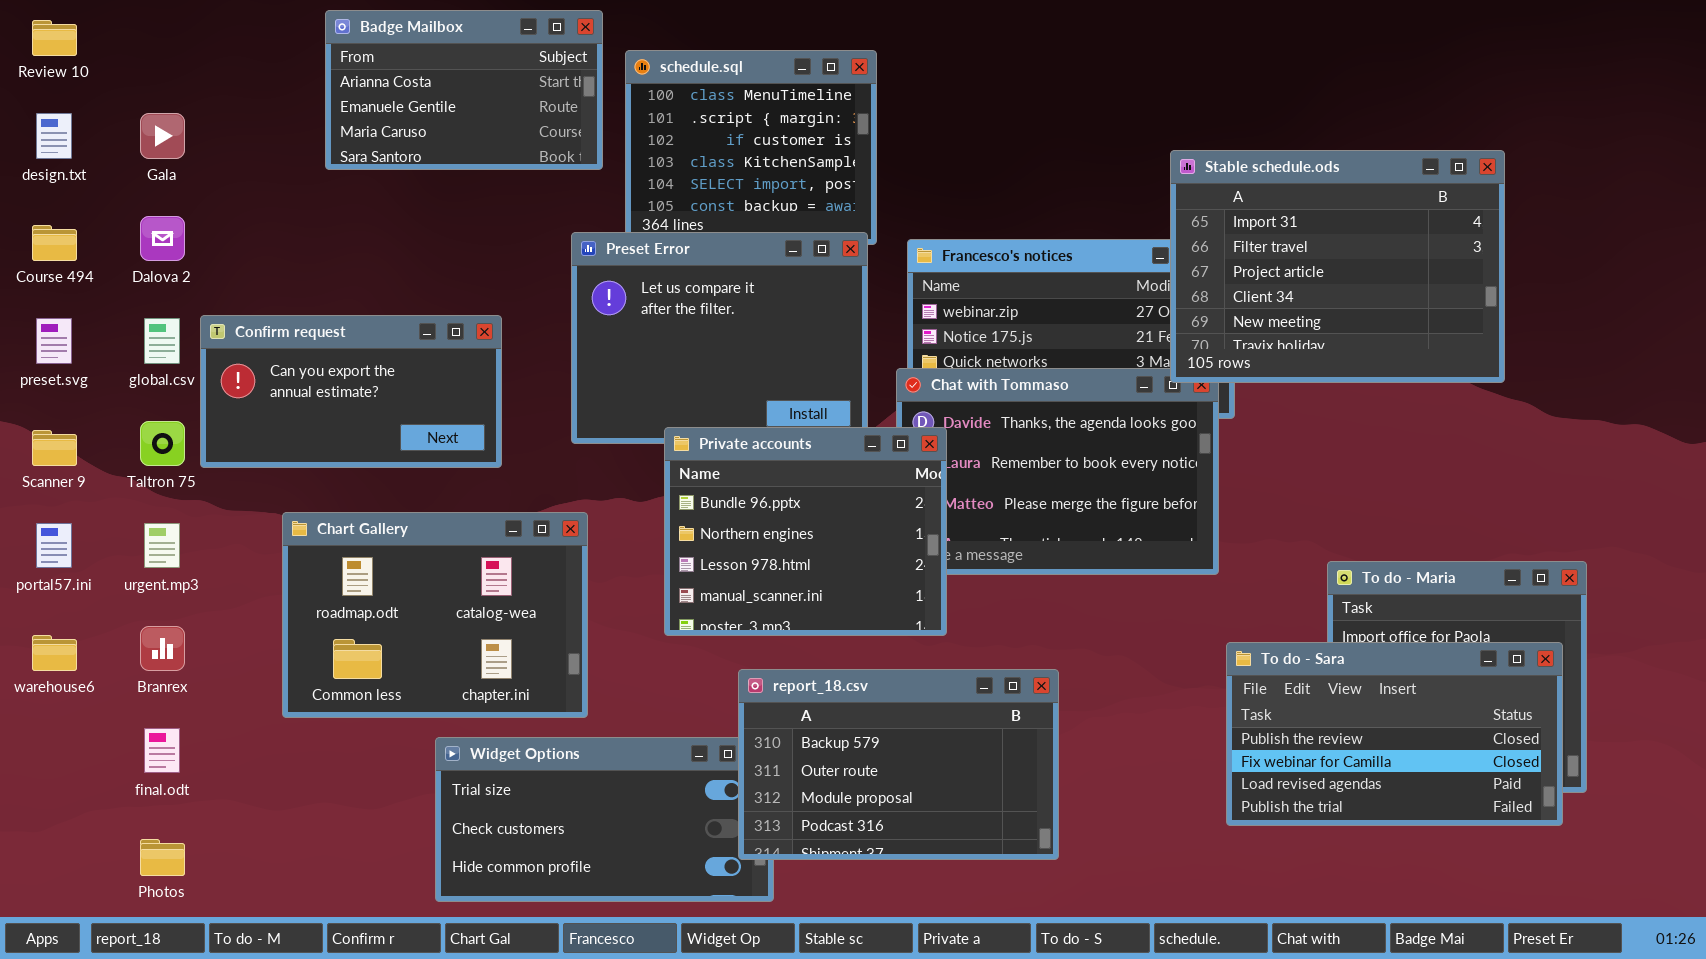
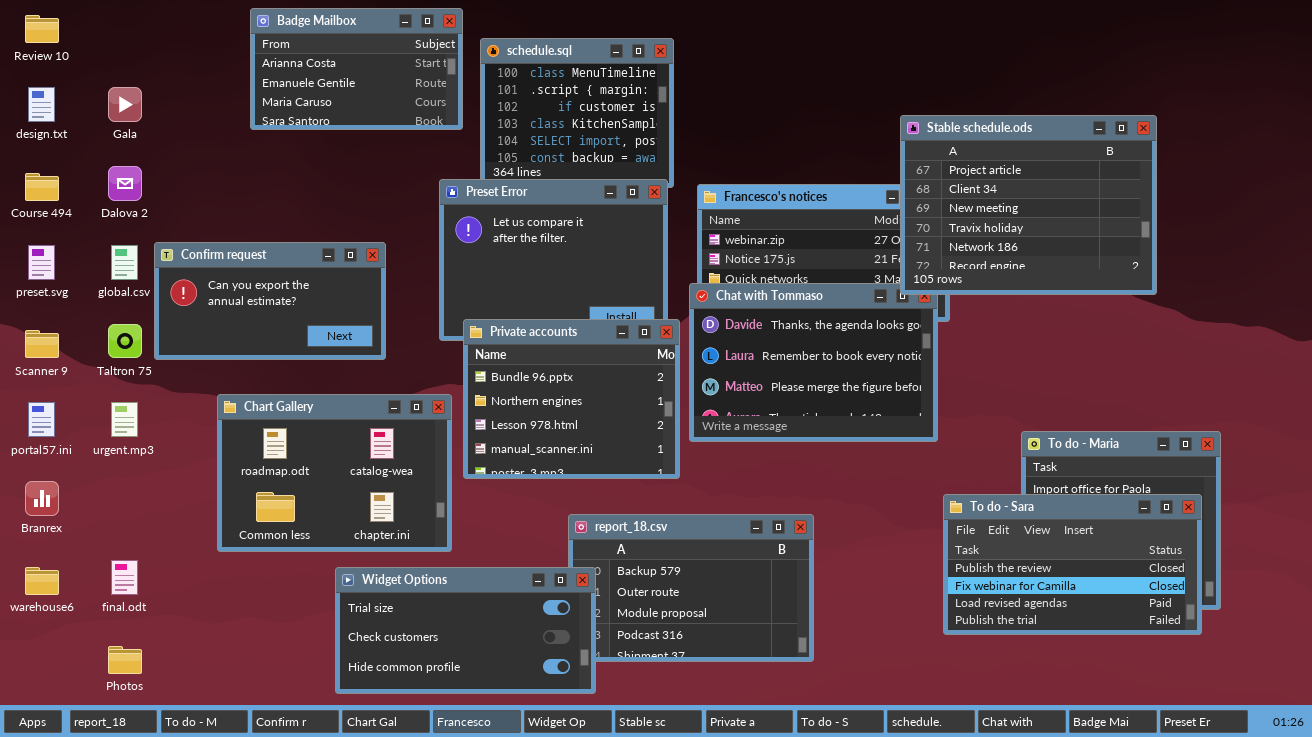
Stable schedule.ods: [1170,150,1505,383] -> [900,115,1157,295], scrolled down 2 rows
Private accounts: [664,427,947,636] -> [463,319,680,479], moved
Branrex: [140,626,185,671] -> [25,481,59,516], moved
warehouse6: [32,635,77,671] -> [25,567,59,595], moved
Widget Options: [435,737,774,902] -> [335,567,596,694], raised

